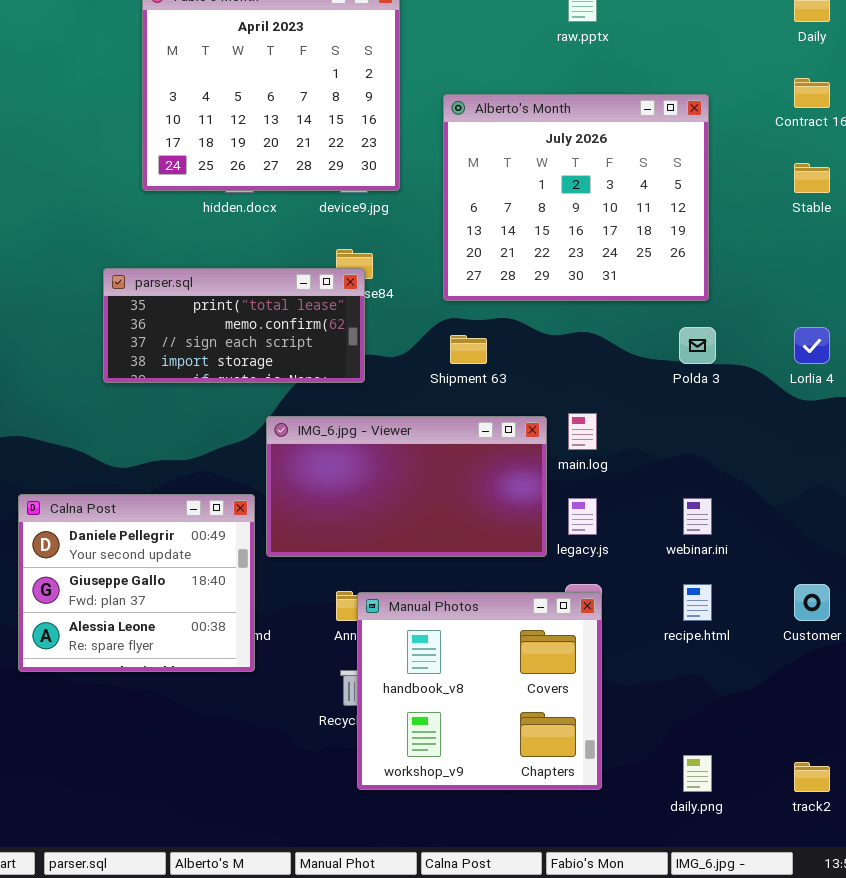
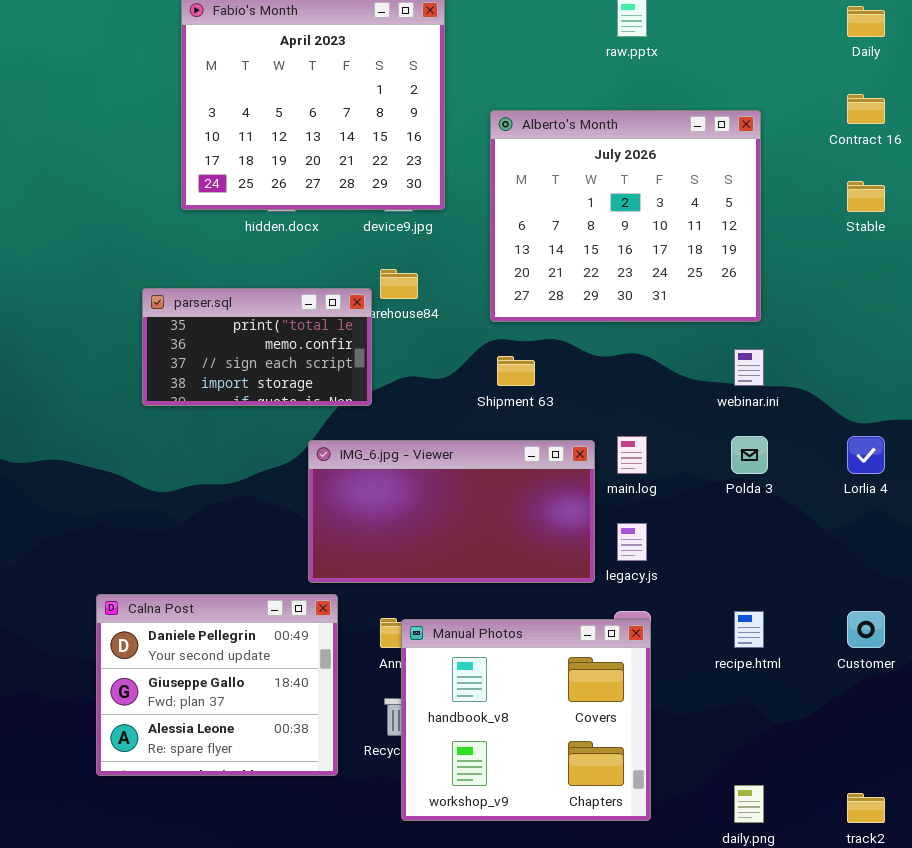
parser.sql: [103,268,365,383] -> [142,288,372,406], resized
Polda 3: [679,327,716,364] -> [731,436,768,474], moved
Lorlia 4: [794,327,830,364] -> [847,436,885,474], moved
Calna Post: [18,494,255,672] -> [96,594,338,776], moved
webinar.ini: [683,498,712,535] -> [734,349,764,386], moved

